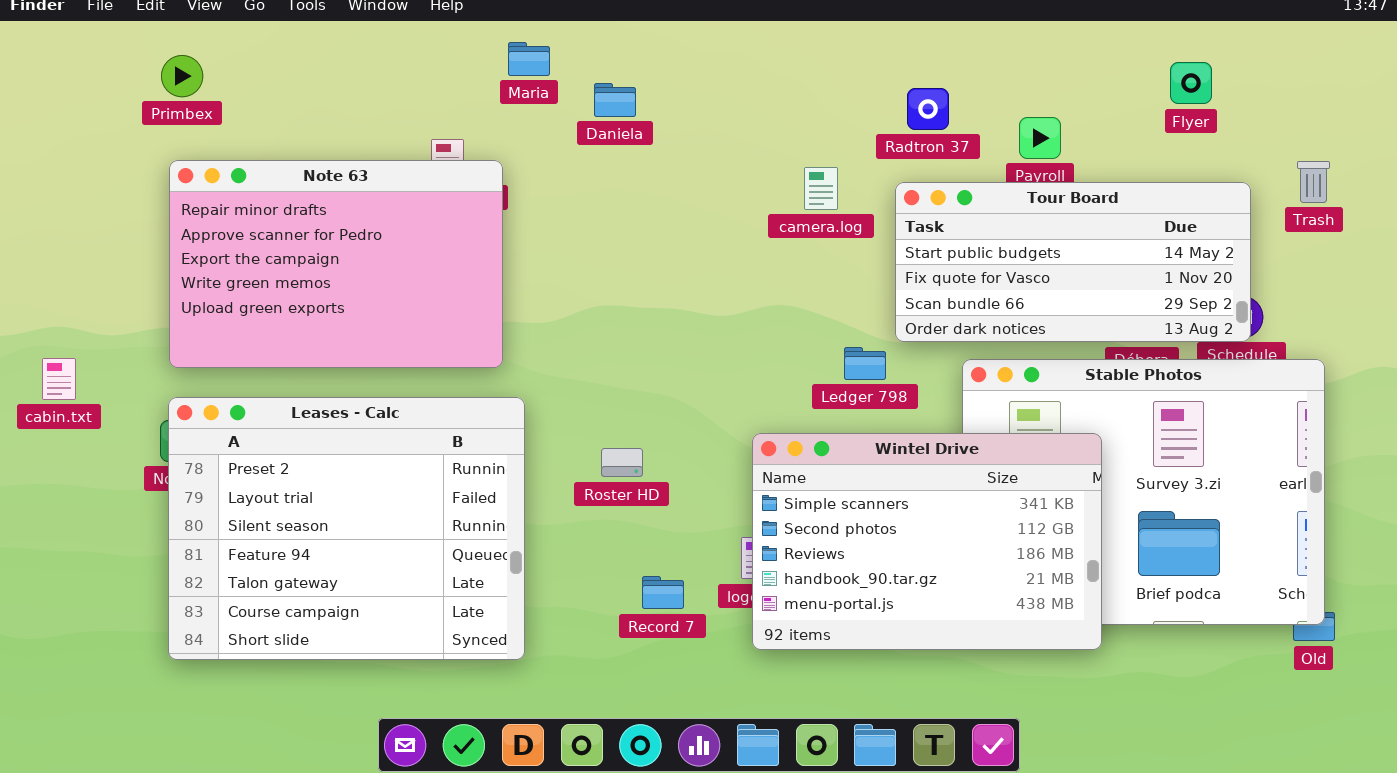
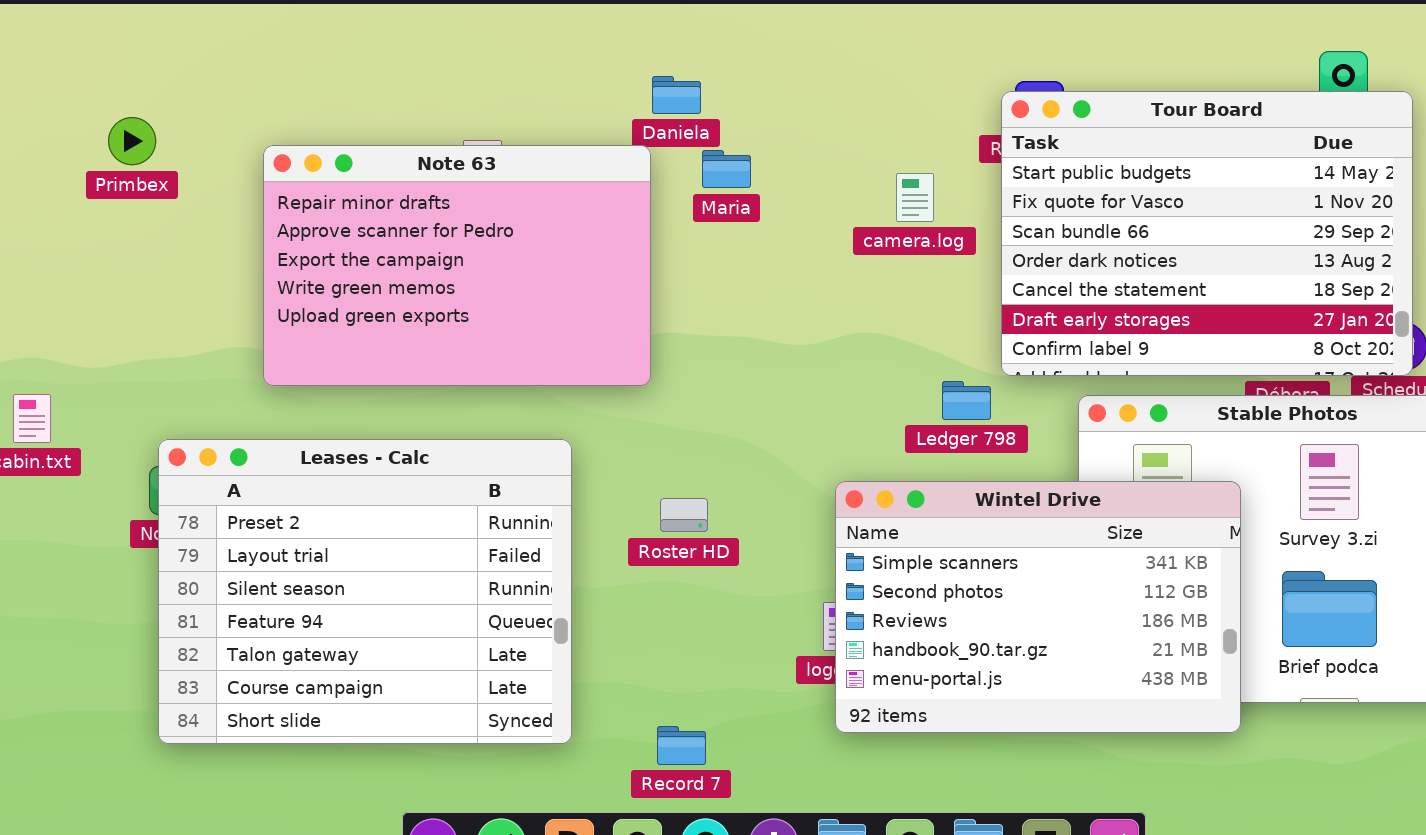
Maria: [508,42,550,76] -> [702,150,751,188], moved
Primbex: [161,55,203,97] -> [108,117,156,165], moved
Note 63: [169,160,503,368] -> [263,145,651,386], moved
Tour Board: [895,182,1251,342] -> [1001,91,1413,376], resized
Record 7: [642,576,684,609] -> [657,726,706,765], moved

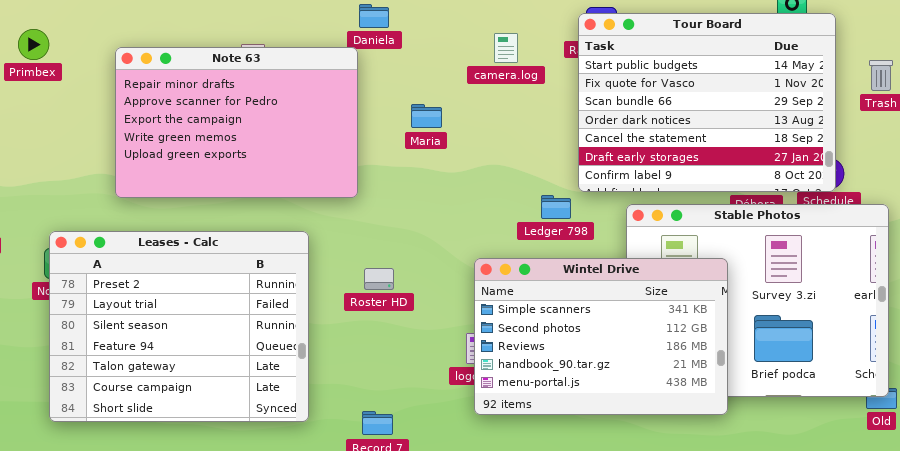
Maria: [702,150,751,188] -> [411,104,442,128], moved
camera.log: [896,173,934,222] -> [494,33,518,63], moved

